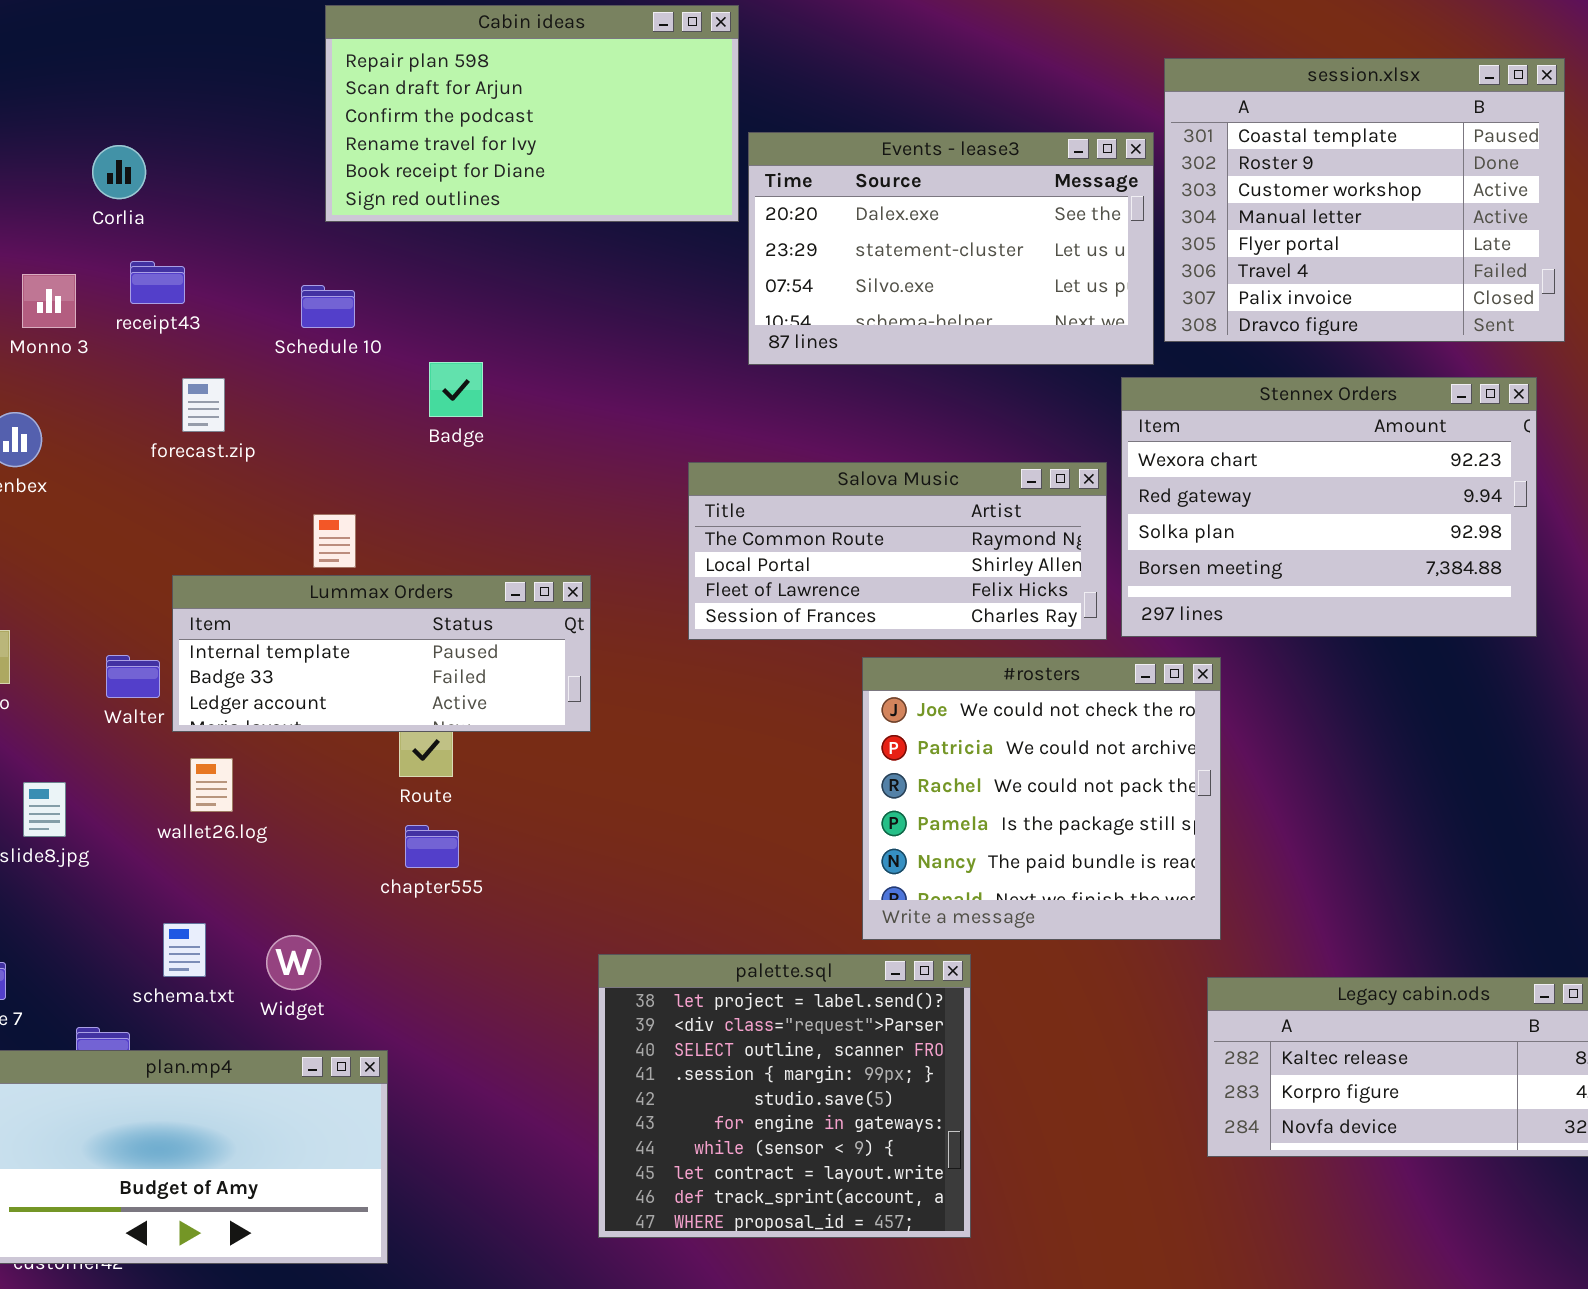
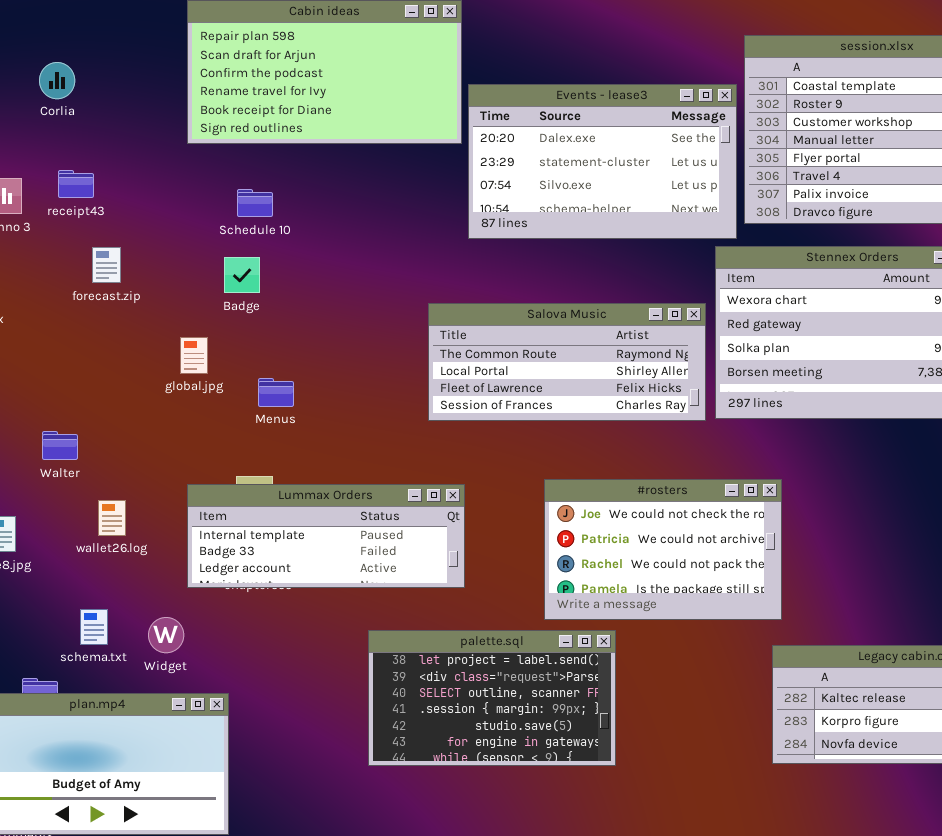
Corlia: [92,145,146,199] -> [39,62,75,99], moved
Schedule 10: [301,285,355,328] -> [237,189,273,217], moved
Badge: [429,362,483,417] -> [224,257,260,293], moved
Lummax Orders: [172,575,591,732] -> [187,484,465,588], moved
#rosters: [862,657,1221,940] -> [544,479,782,620], resized
palette.sql: [598,954,971,1238] -> [368,630,616,766], resized

